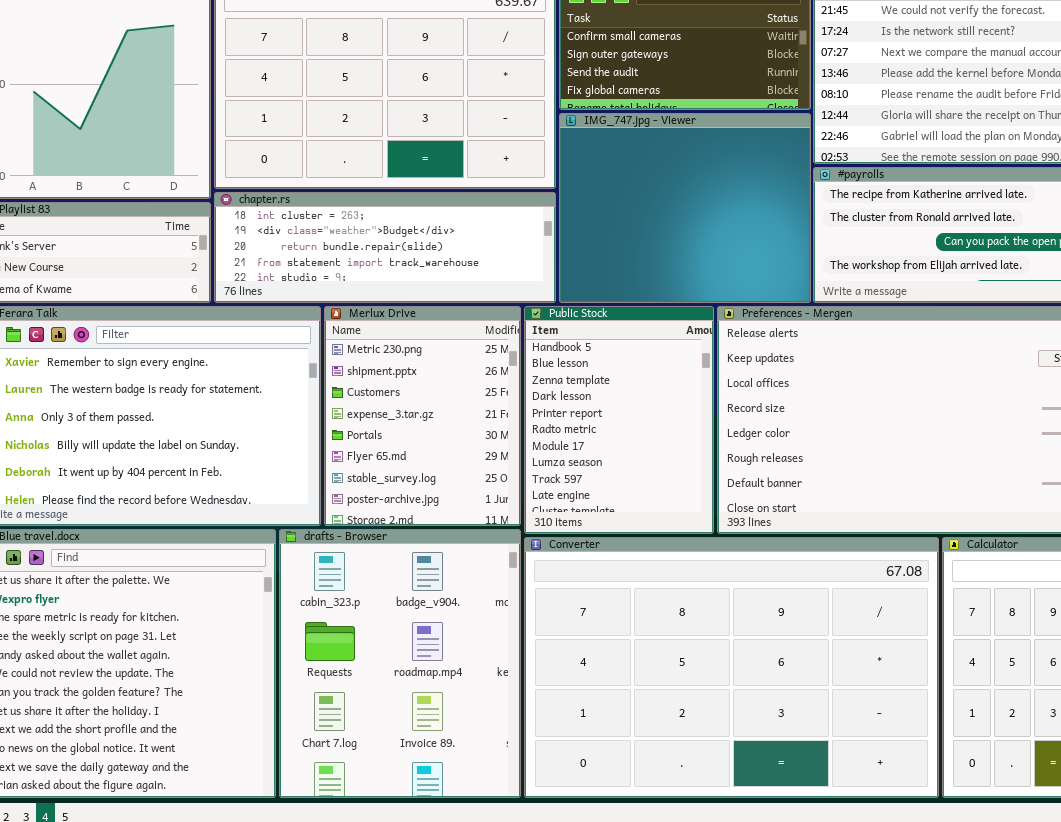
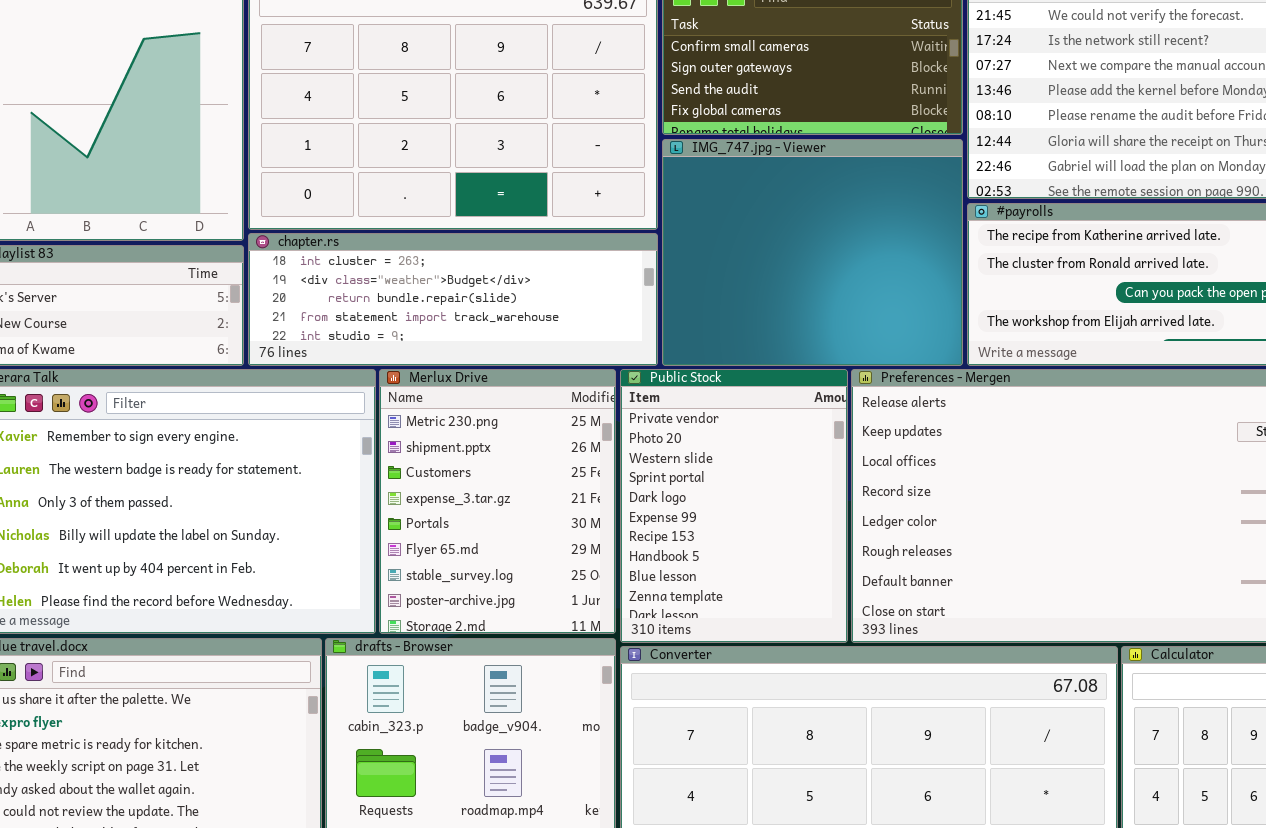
Public Stock: [524,306,714,534] -> [620,369,848,643], scrolled up 7 rows

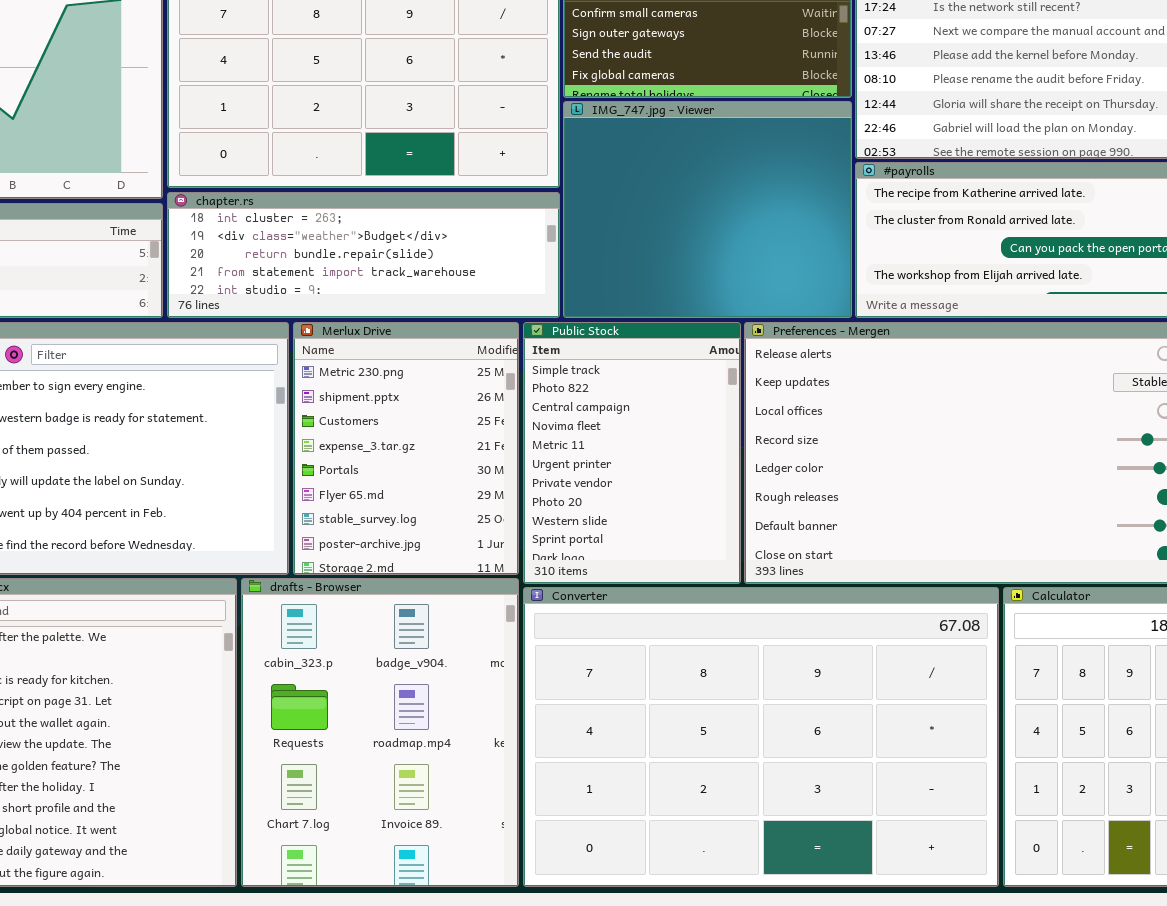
Public Stock: [620,369,848,643] -> [523,322,741,584], scrolled up 6 rows

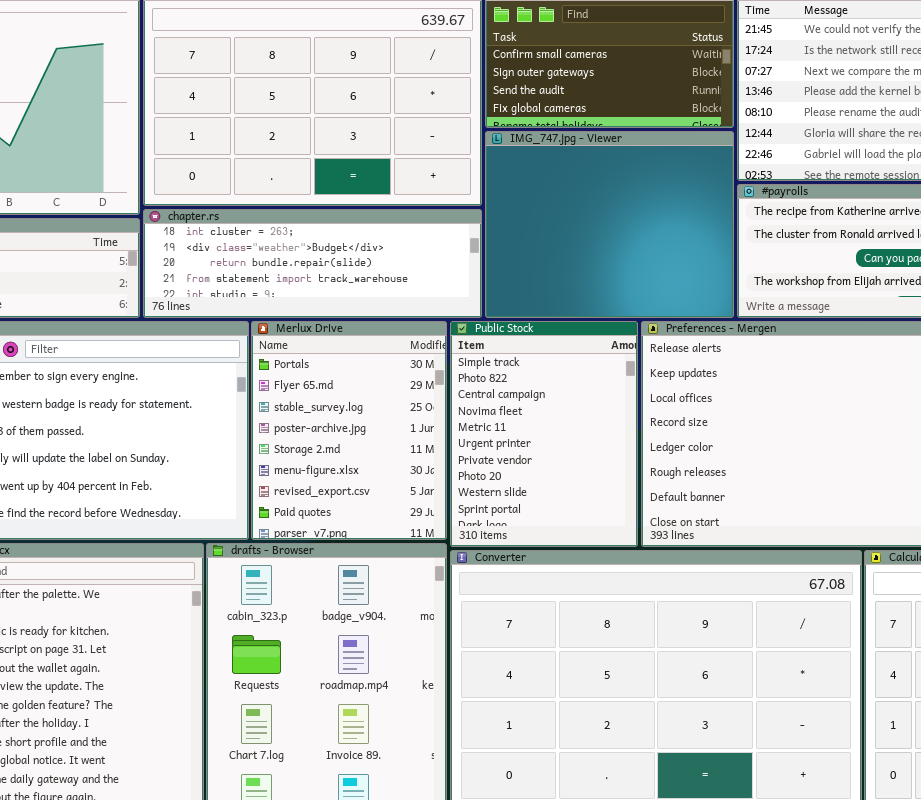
Merlux Drive: [293,322,519,575] -> [251,321,447,540], scrolled down 4 rows

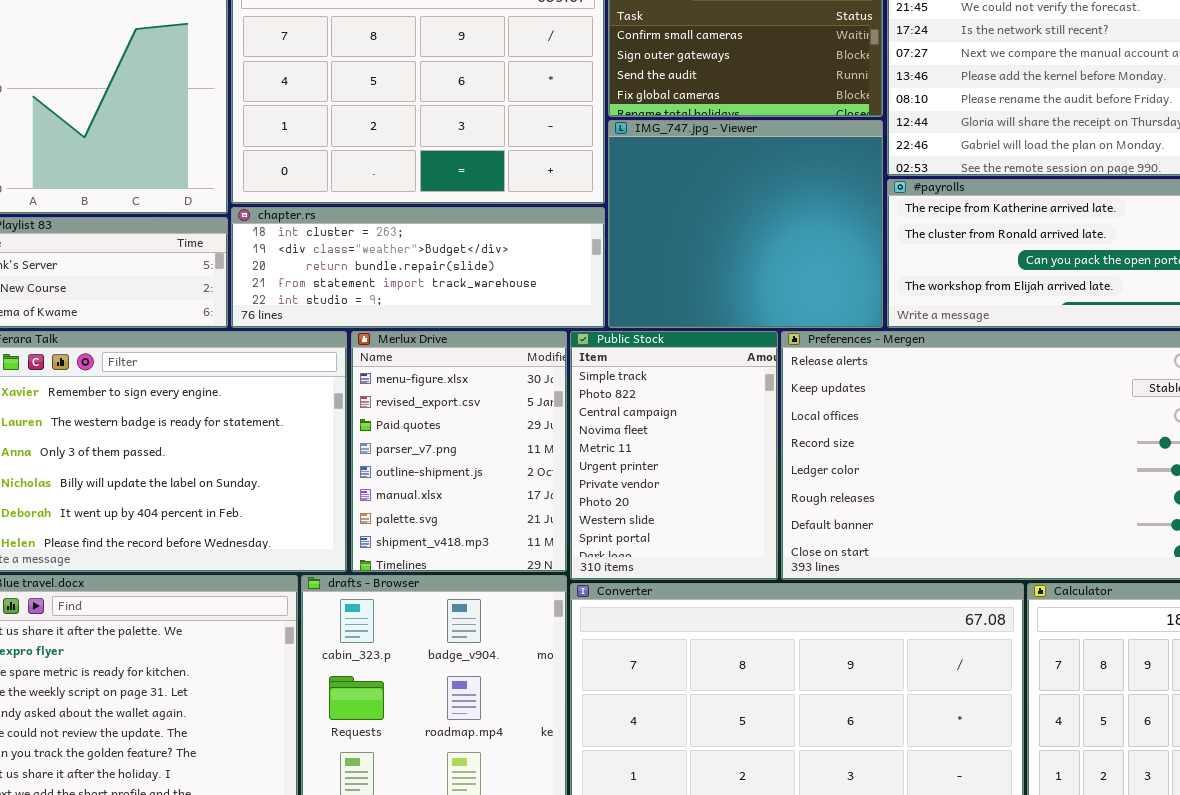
Merlux Drive: [251,321,447,540] -> [351,331,567,572], scrolled down 5 rows

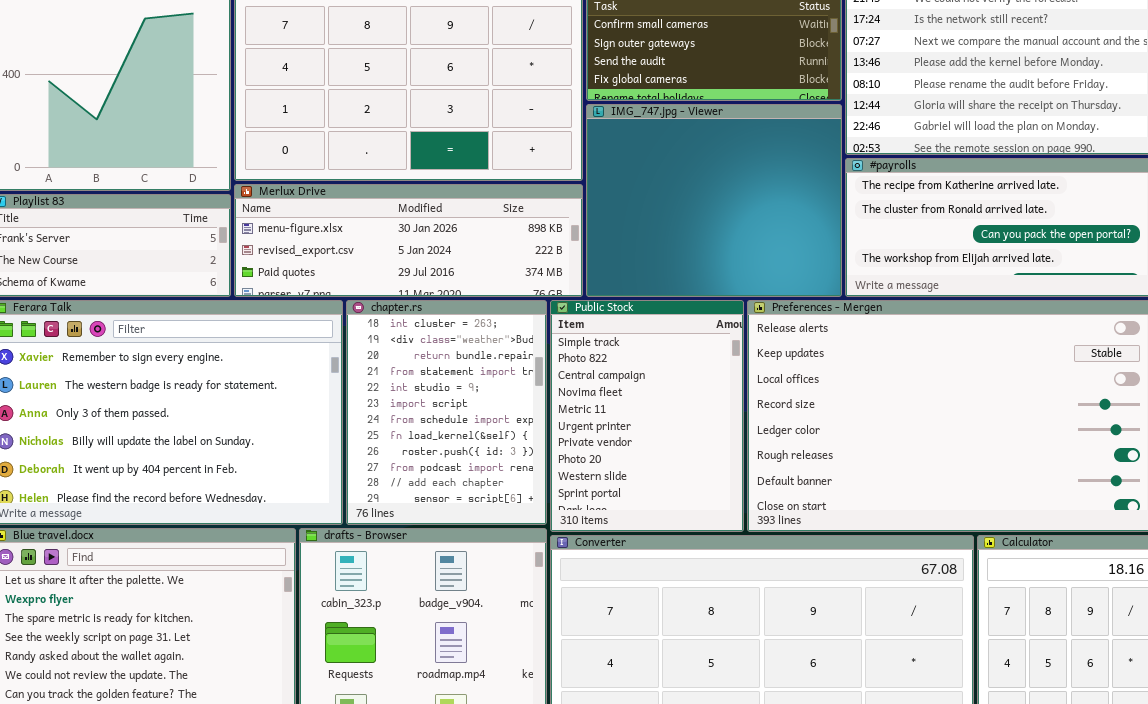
chapter.rs: [231,207,605,328] -> [346,300,547,525], moved, resized
Merlux Drive: [351,331,567,572] -> [234,184,583,297], moved, resized

